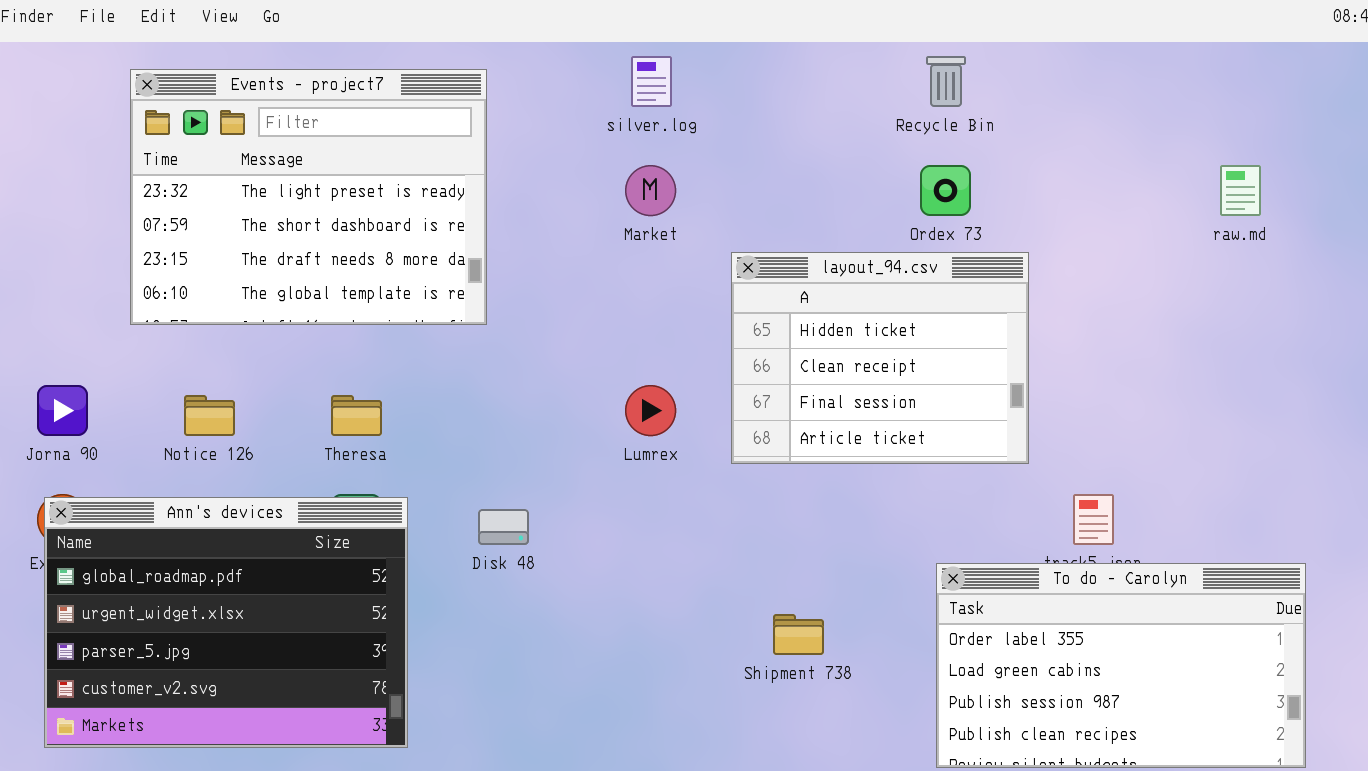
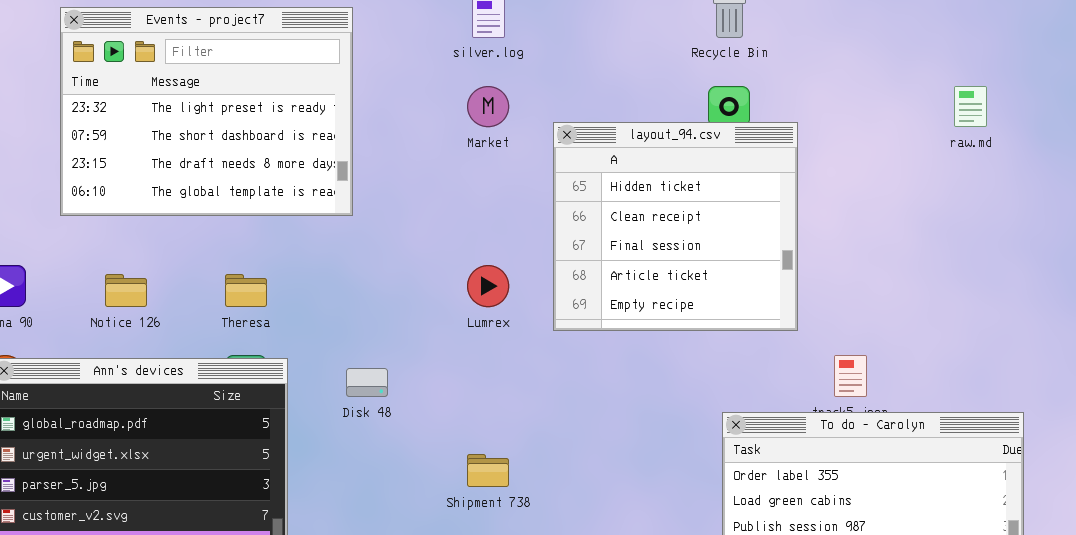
layout_94.csv: [731,252,1029,464] -> [553,122,798,331], resized
Shipment 738: [773,614,824,655] -> [467,454,509,487], moved

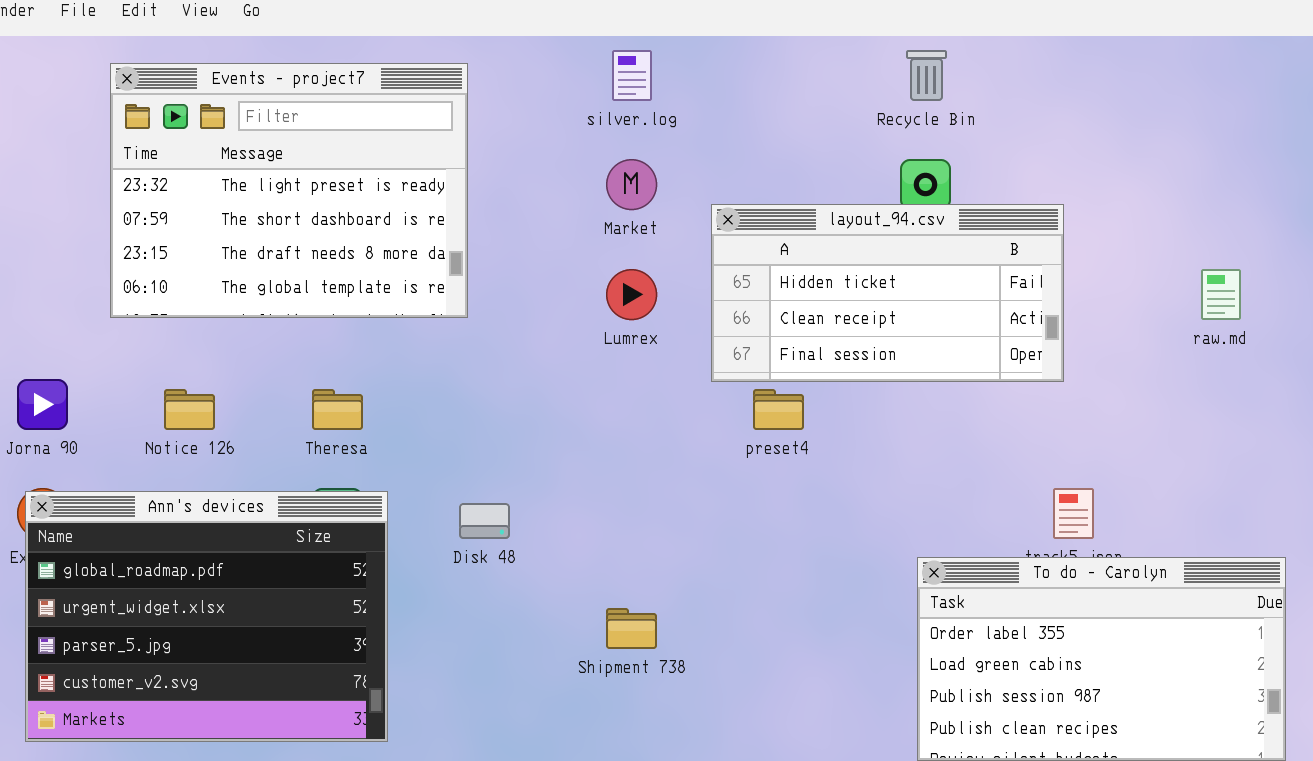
raw.md: [954,86,987,127] -> [1201,269,1241,320], moved
layout_94.csv: [553,122,798,331] -> [711,204,1064,382], resized
Lumrex: [467,265,509,307] -> [606,269,657,320], moved

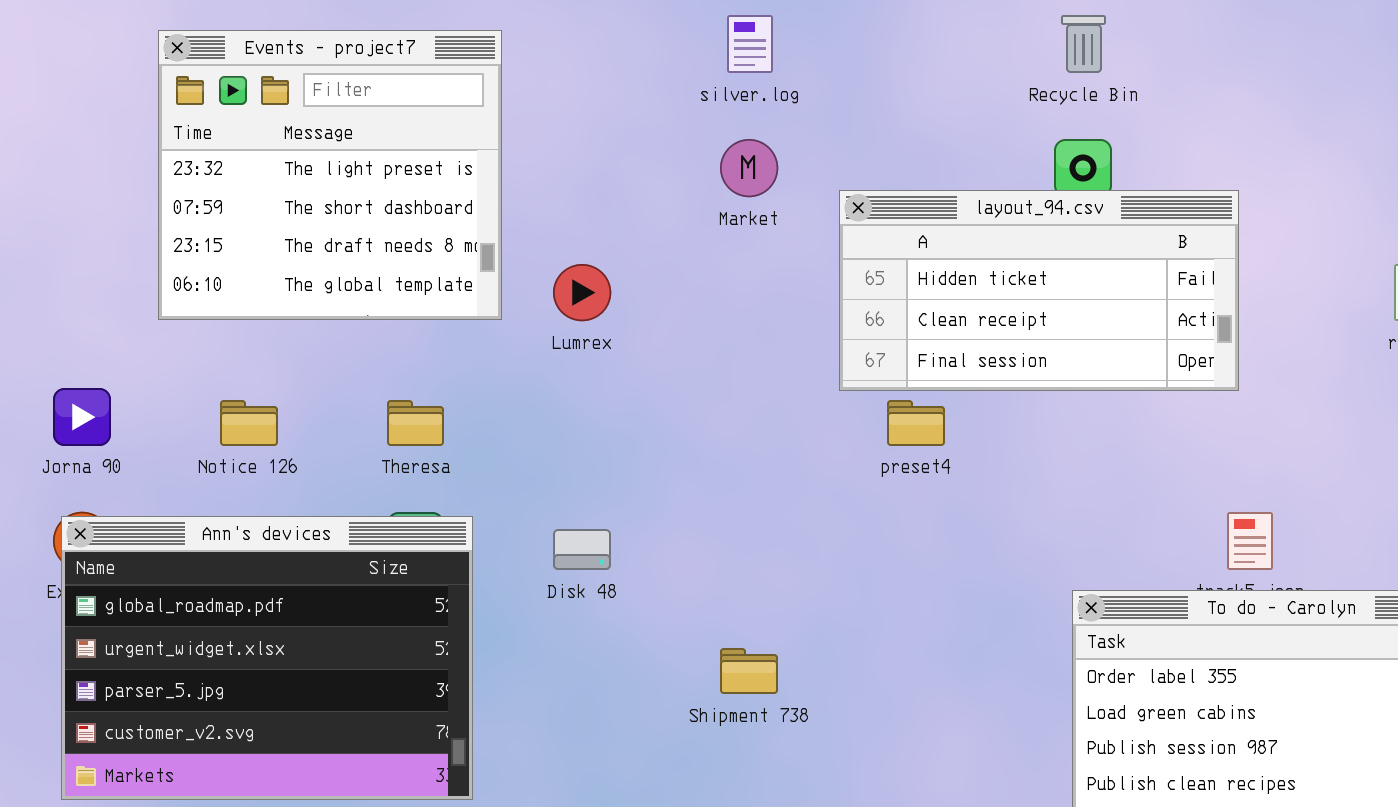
Events - project7: [110,63,468,318] -> [158,30,502,320], resized
Lumrex: [606,269,657,320] -> [553,264,611,321], moved

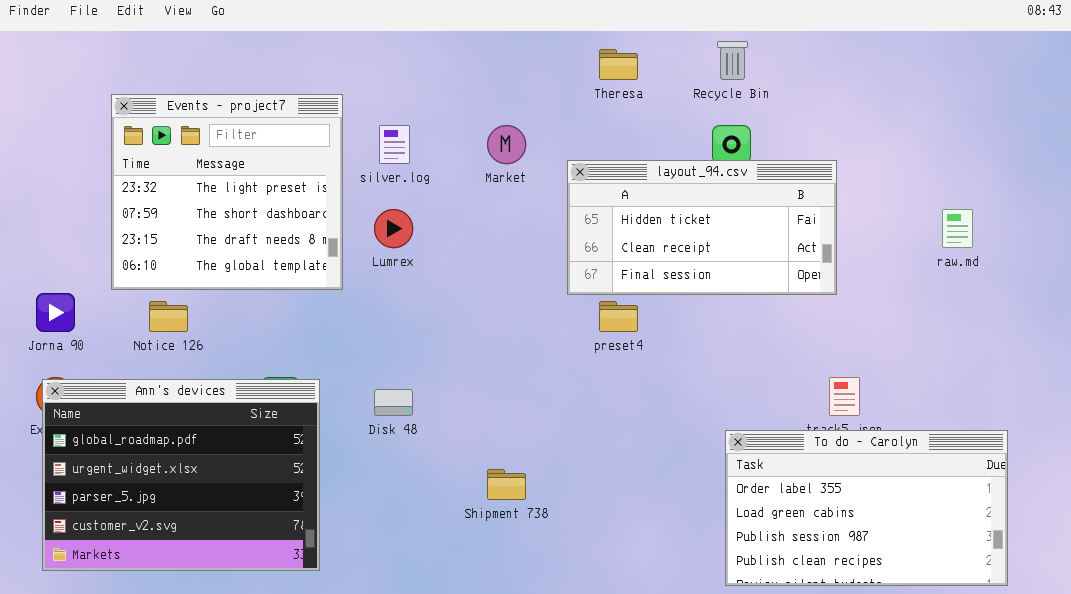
silver.log: [727,15,773,73] -> [379,125,410,164], moved
Events - project7: [158,30,502,320] -> [111,94,343,290], moved
Theresa: [387,400,444,446] -> [599,49,638,80], moved

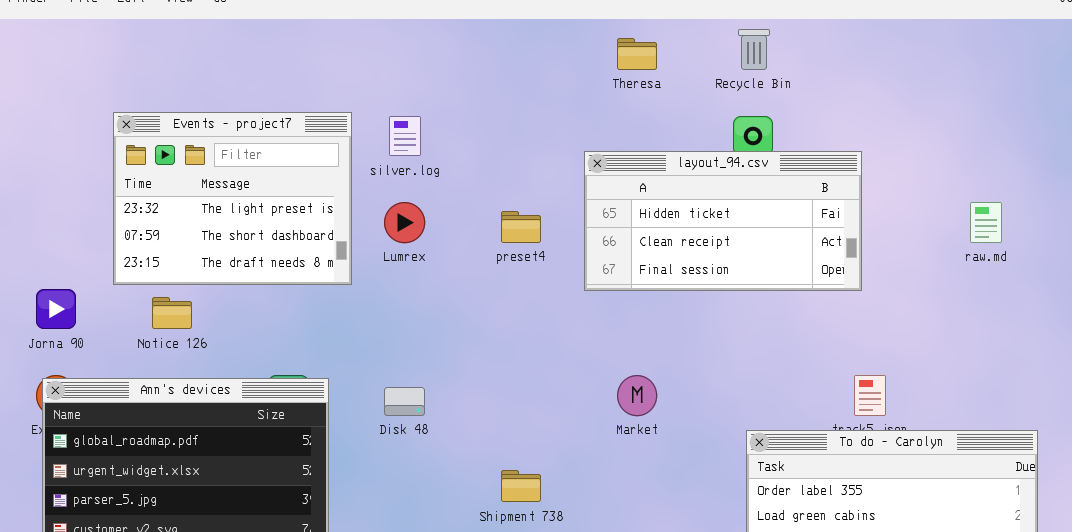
Events - project7: [111,94,343,290] -> [113,112,352,285], resized
Market: [487,125,526,164] -> [617,375,657,416], moved
preset4: [599,301,638,332] -> [501,211,541,243], moved

